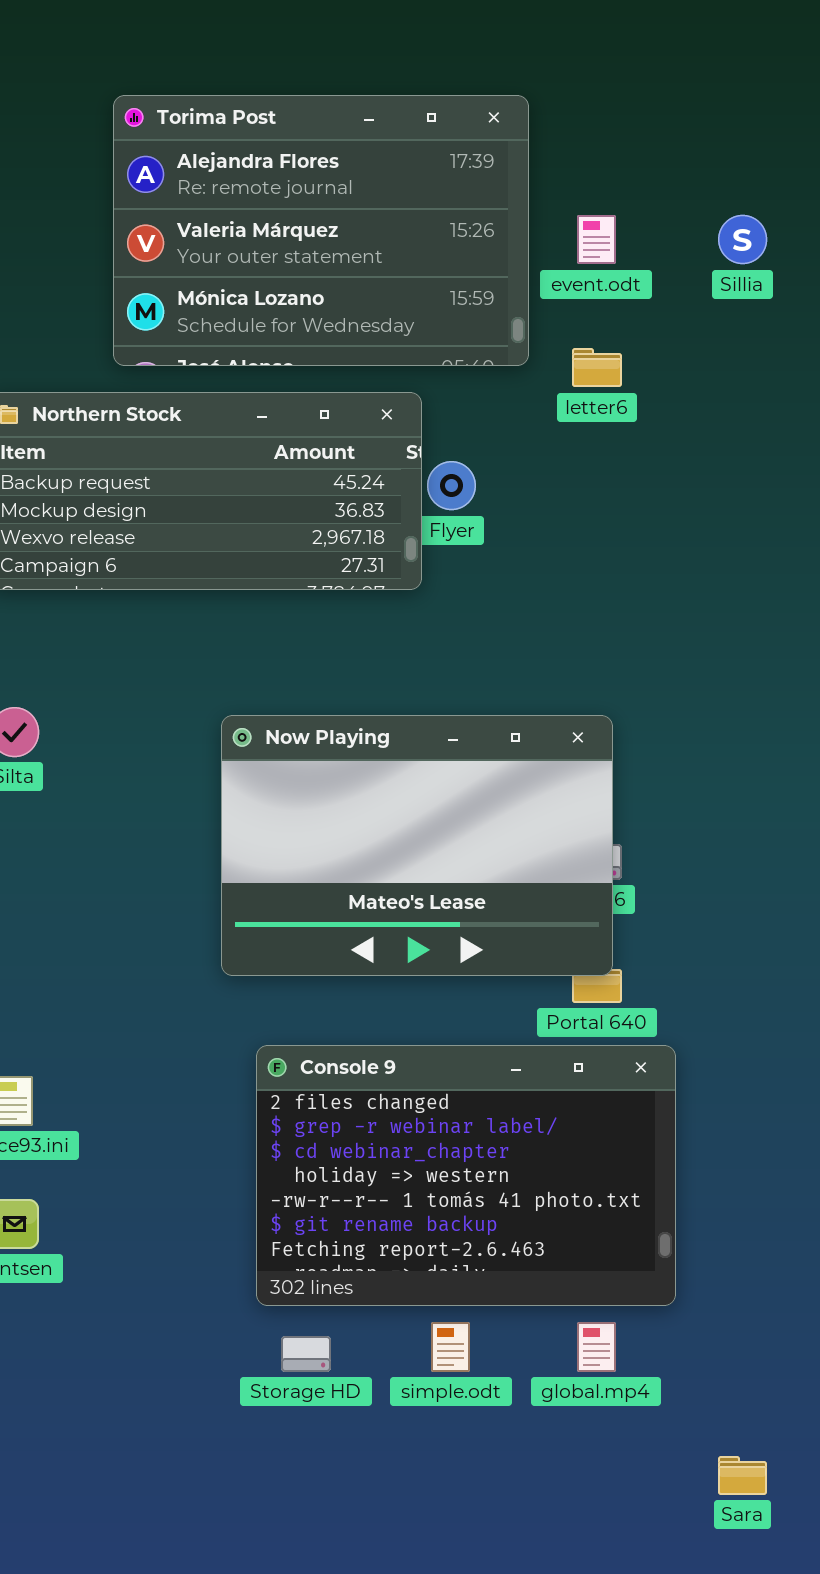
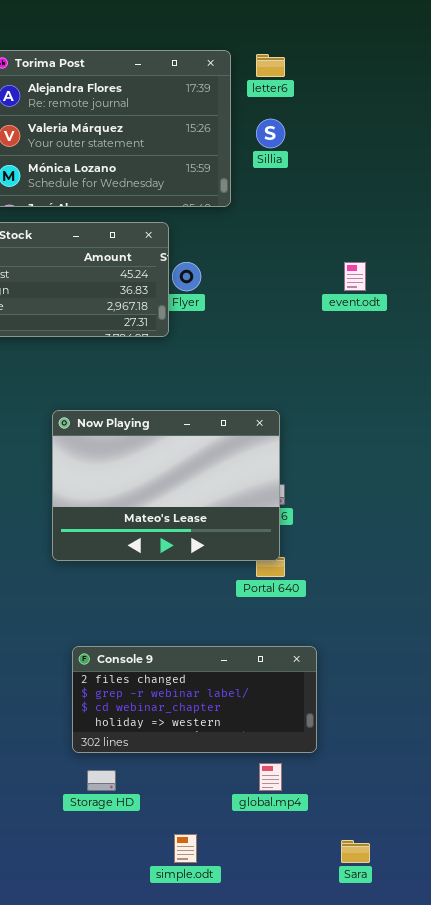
event.odt: [577,215,616,264] -> [344,262,366,291], moved
Sillia: [718,215,767,264] -> [256,119,285,148], moved
letter6: [572,348,622,387] -> [256,54,285,77], moved
Console 9: [256,1045,676,1306] -> [72,646,317,753], resized
simple.odt: [431,1322,470,1372] -> [174,834,197,863], moved

